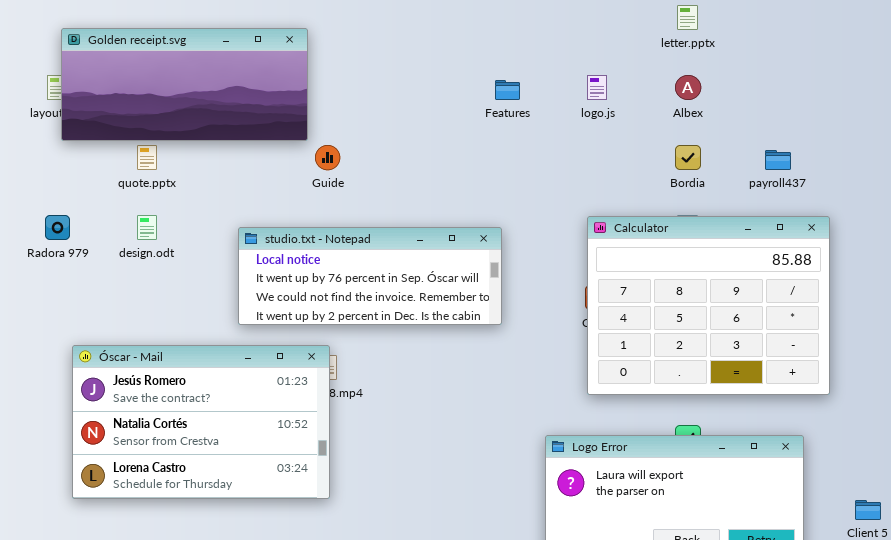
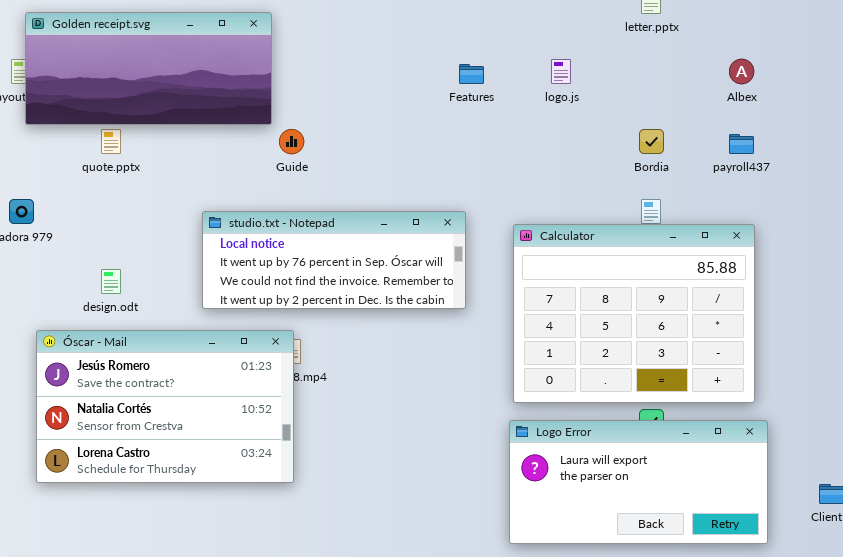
Albex: [675,75,701,100] -> [729,59,754,84], moved
design.odt: [137,215,157,240] -> [101,269,121,294], moved
Calculator: [587,216,830,395] -> [513,224,755,403], moved

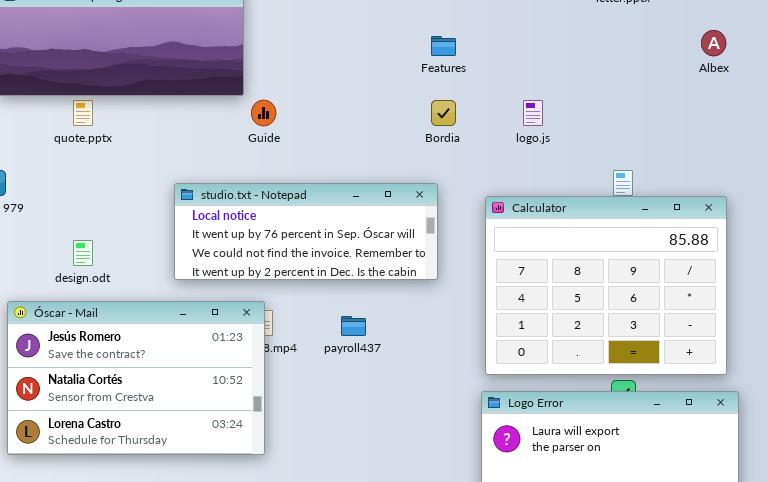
logo.js: [551,59,571,84] -> [523,100,543,126], moved
Bordia: [639,129,664,154] -> [431,100,456,126], moved
payroll437: [729,134,754,154] -> [341,316,366,336], moved

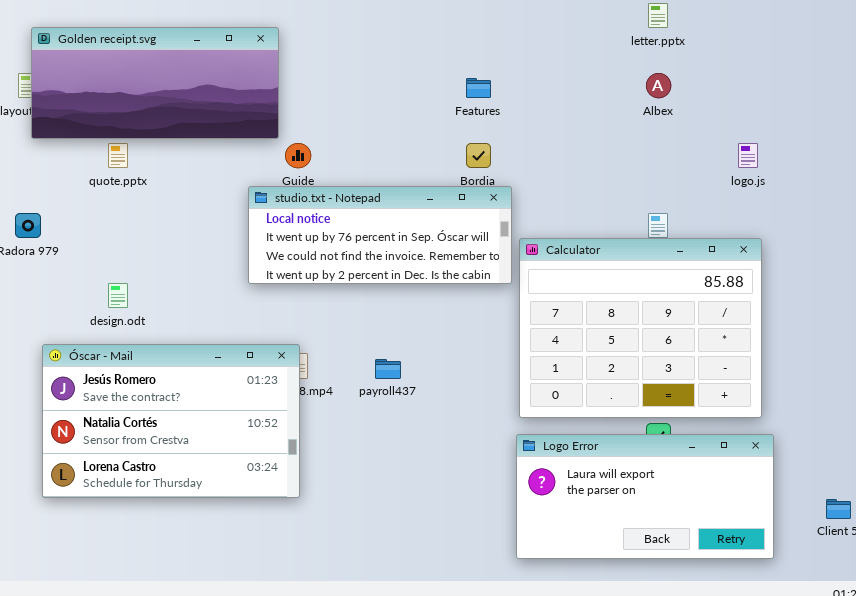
Albex: [701,30,726,56] -> [646,73,671,98], moved
logo.js: [523,100,543,126] -> [738,143,758,168], moved
studio.txt - Notepad: [174,183,438,280] -> [248,186,512,284], moved

